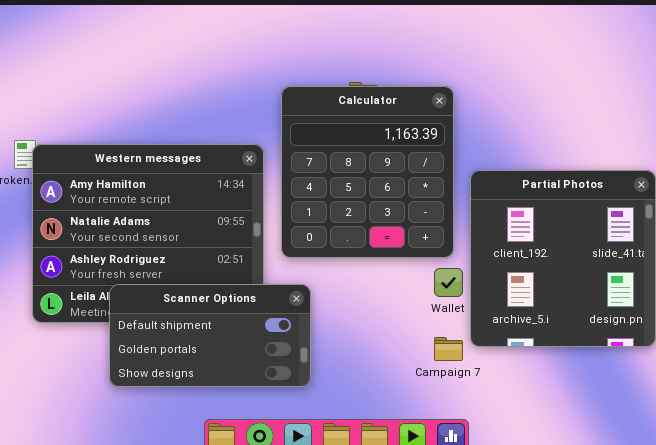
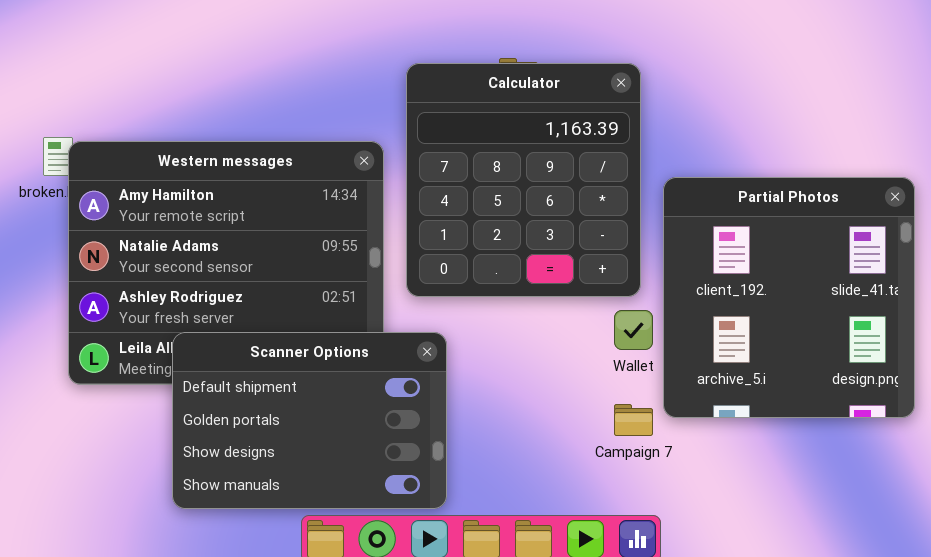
Scanner Options: [109,284,311,387] -> [172,332,447,509], resized

